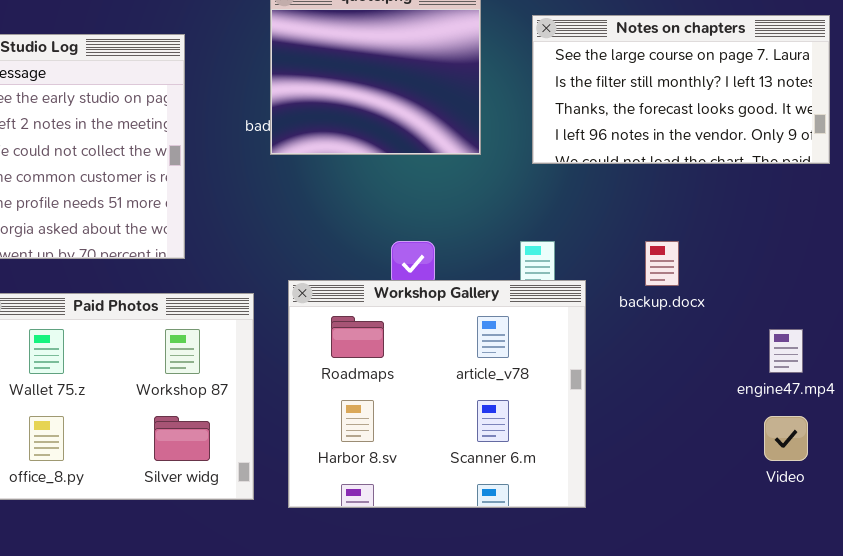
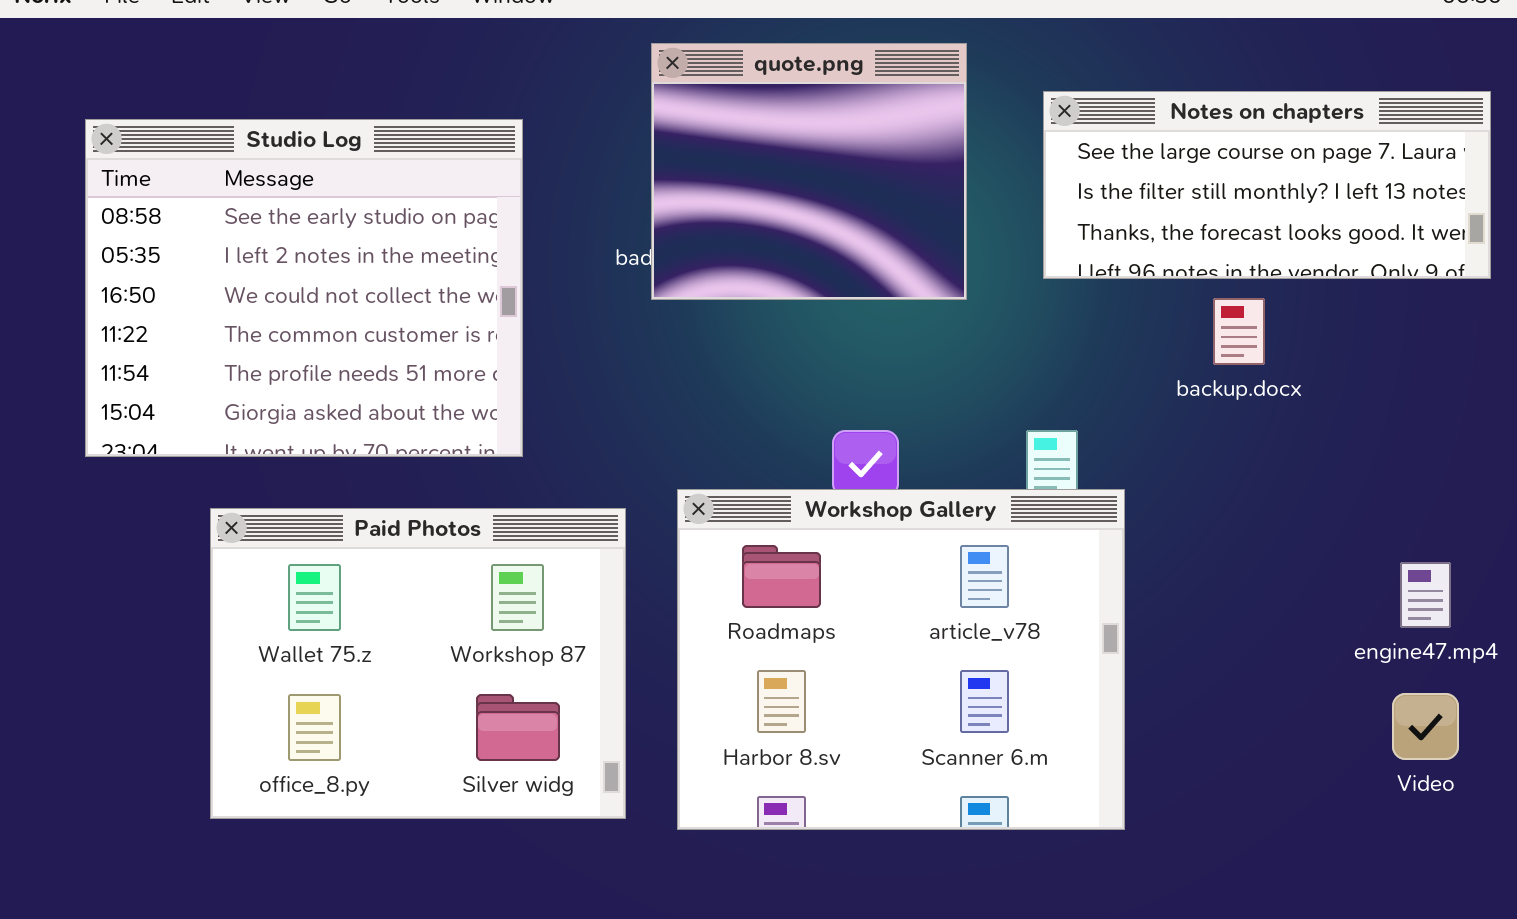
Notes on chapters: [532,15,830,164] -> [1043,91,1491,279], resized
backup.docx: [645,241,679,286] -> [1213,298,1265,365], moved

